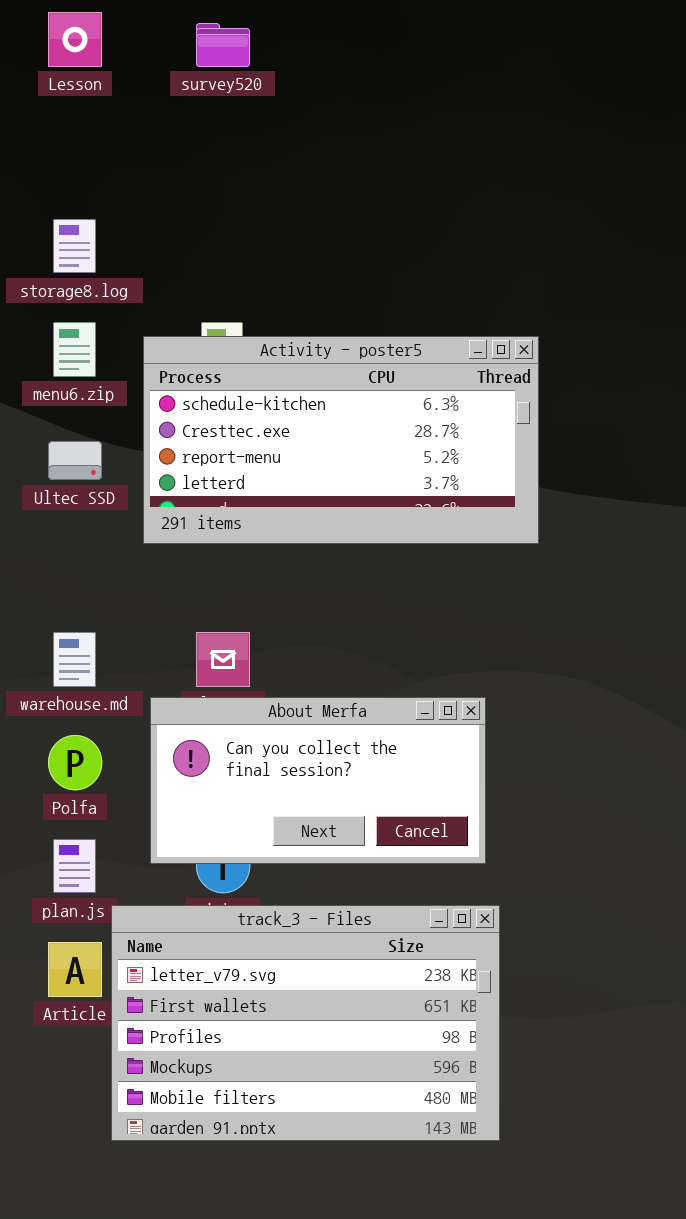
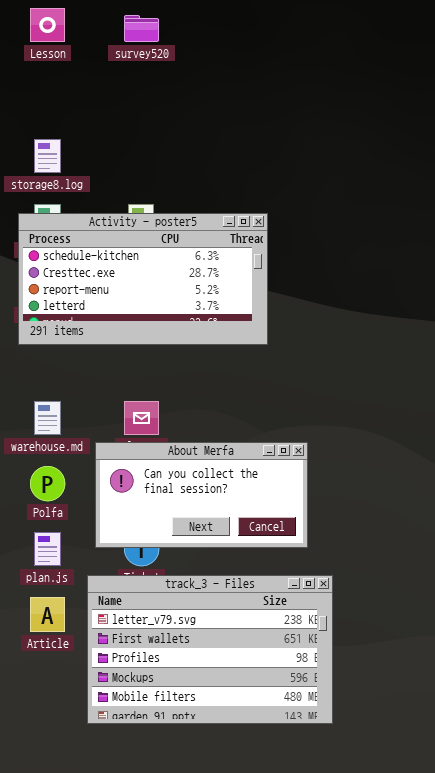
Activity - poster5: [143,336,539,544] -> [18,213,268,345], moved
track_3 - Files: [111,905,500,1141] -> [87,575,333,724], moved

